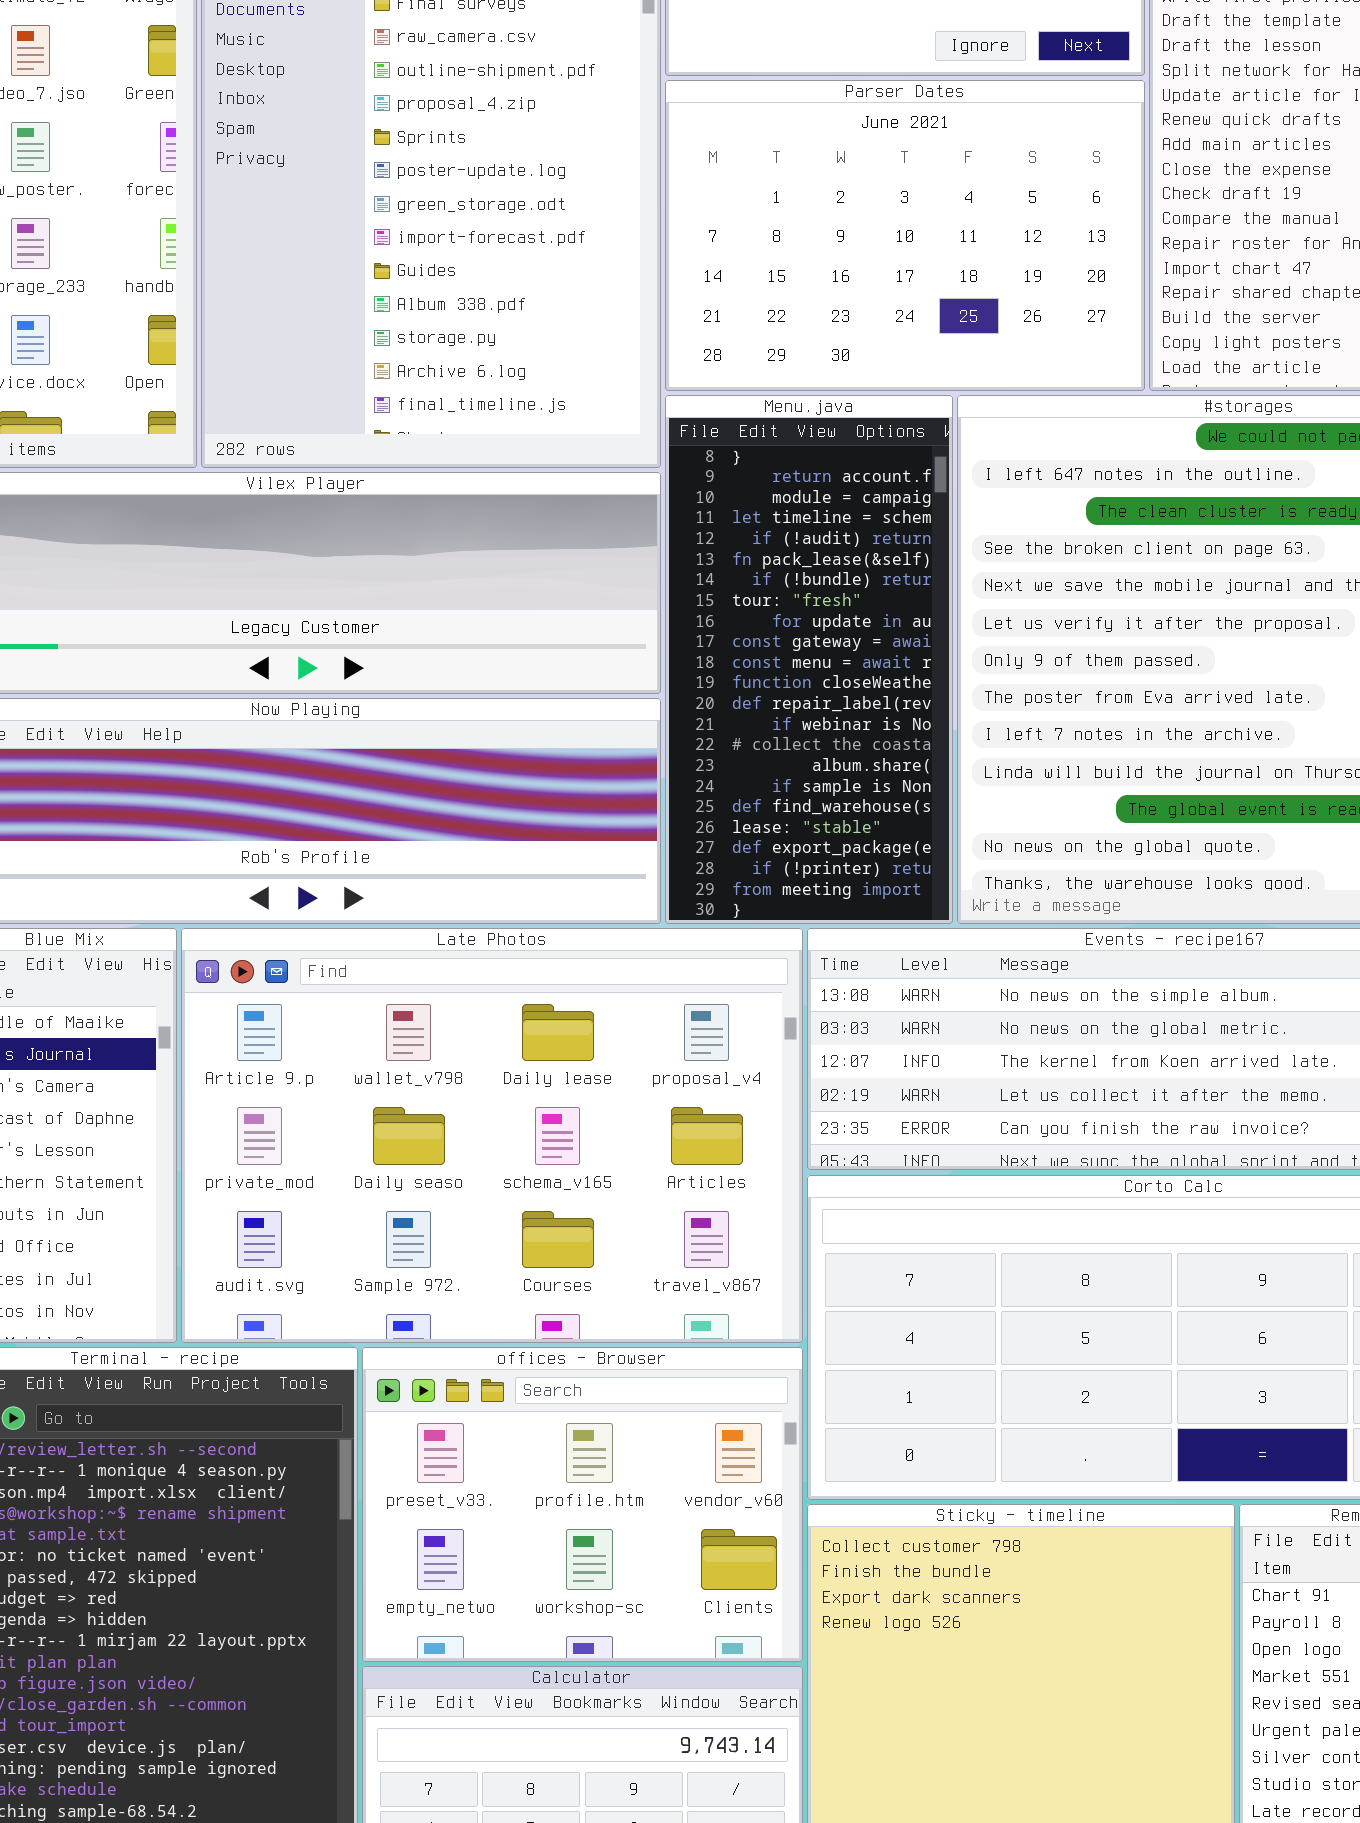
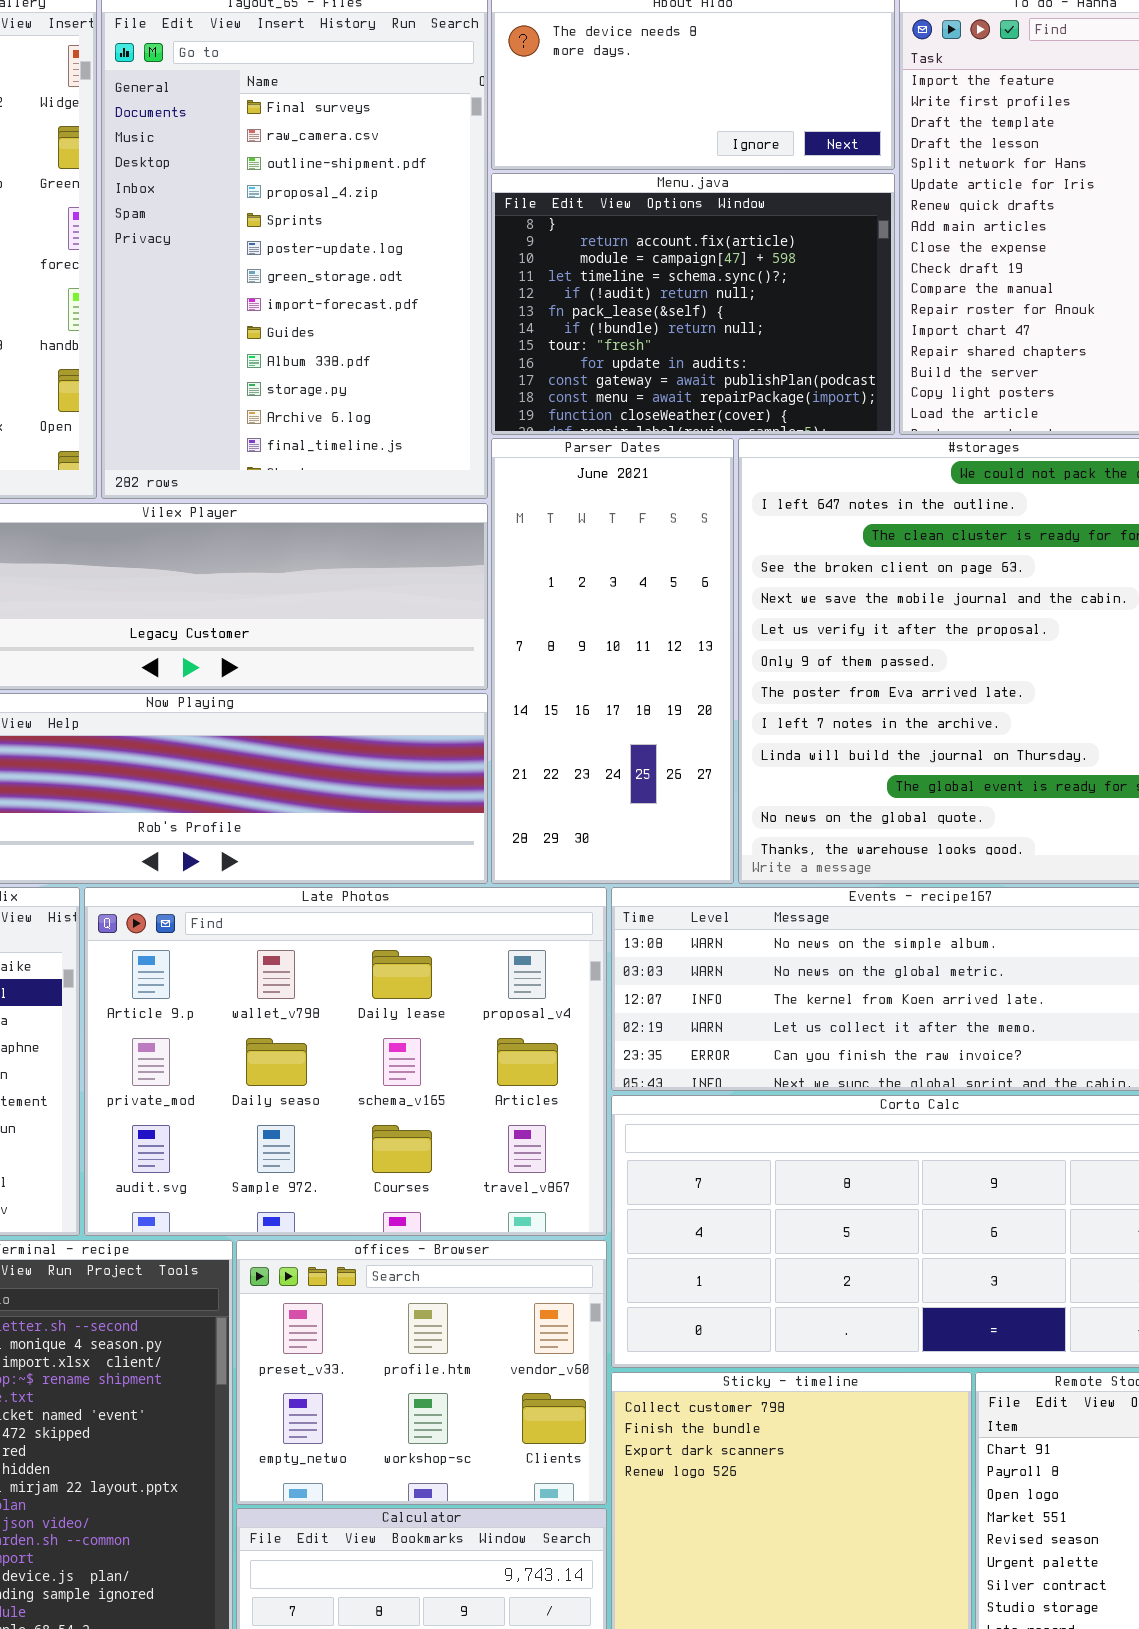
Parser Dates: [665,80,1145,391] -> [491,438,734,884], moved, resized
Menu.java: [665,395,953,924] -> [491,173,895,435], moved, resized

